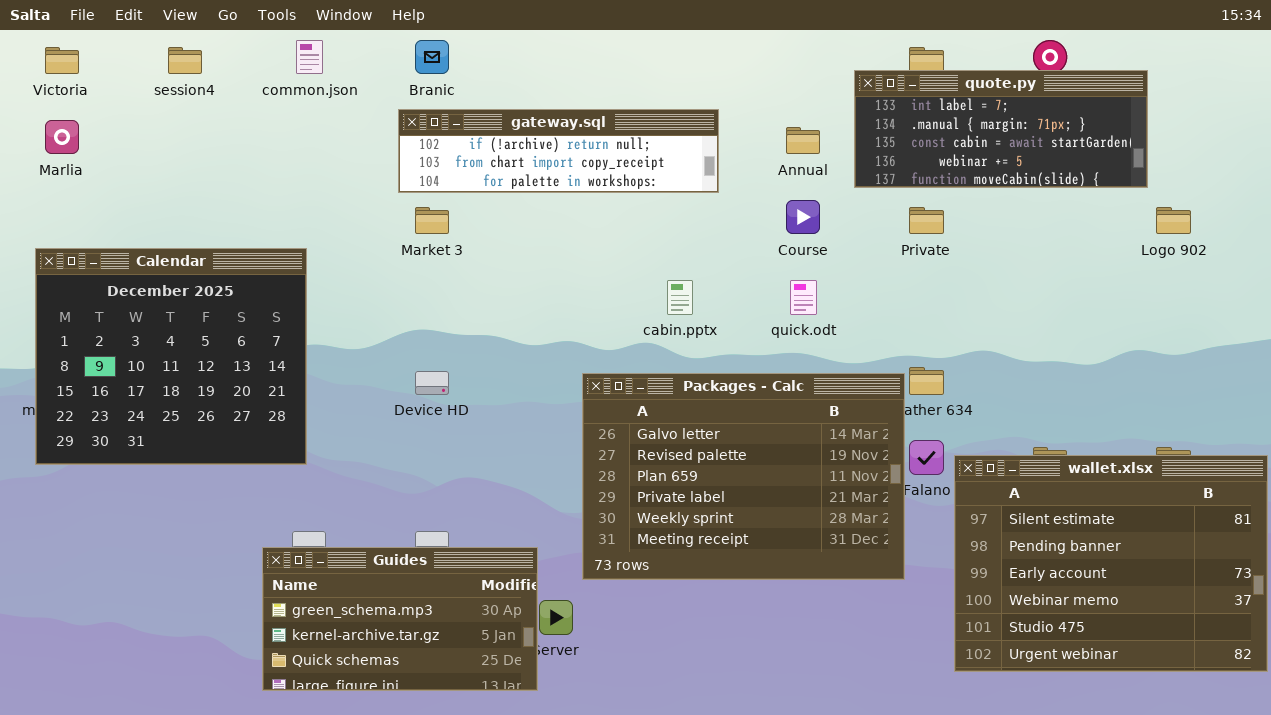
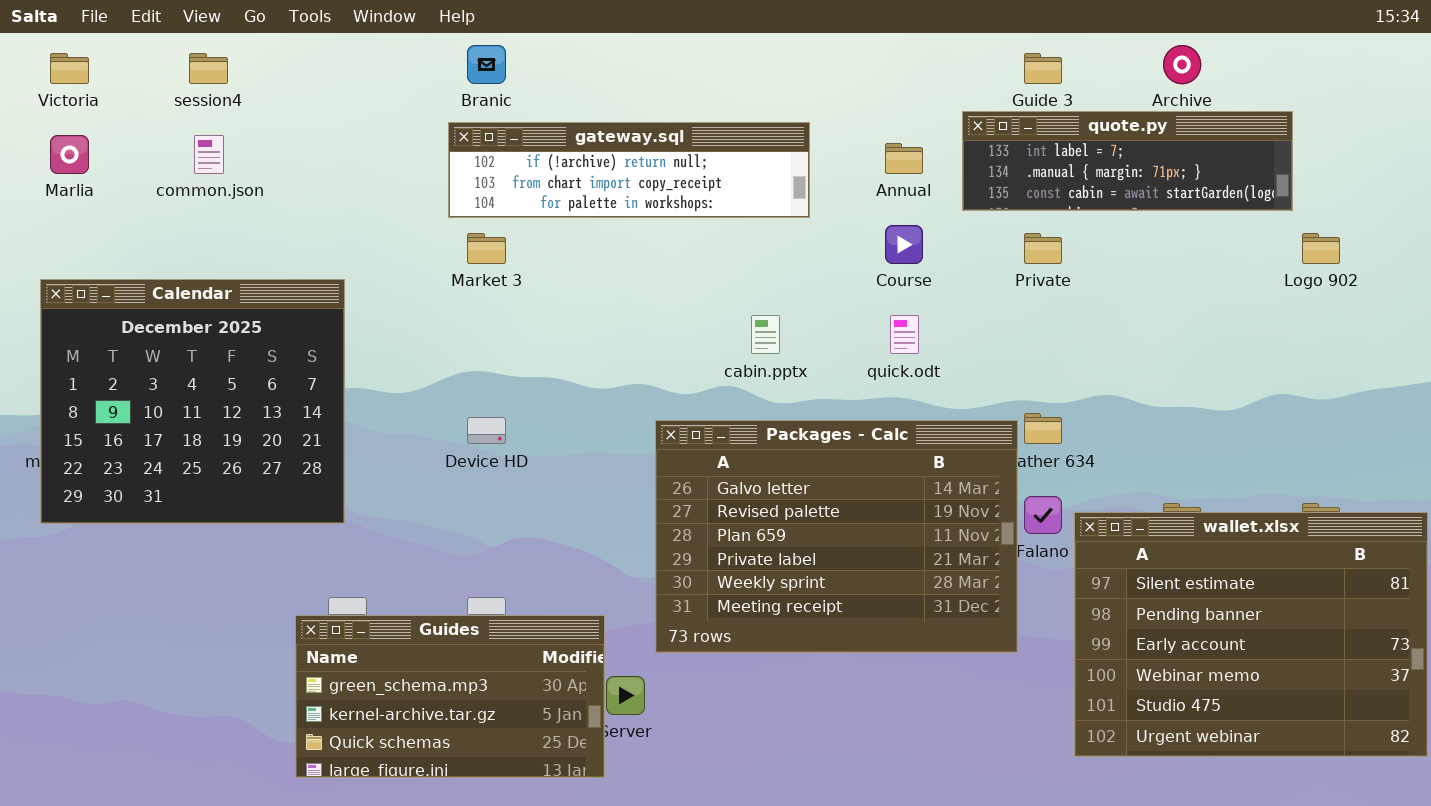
common.json: [296,40,323,74] -> [194,135,224,174], moved
quote.py: [854,70,1148,188] -> [962,111,1293,211], resized

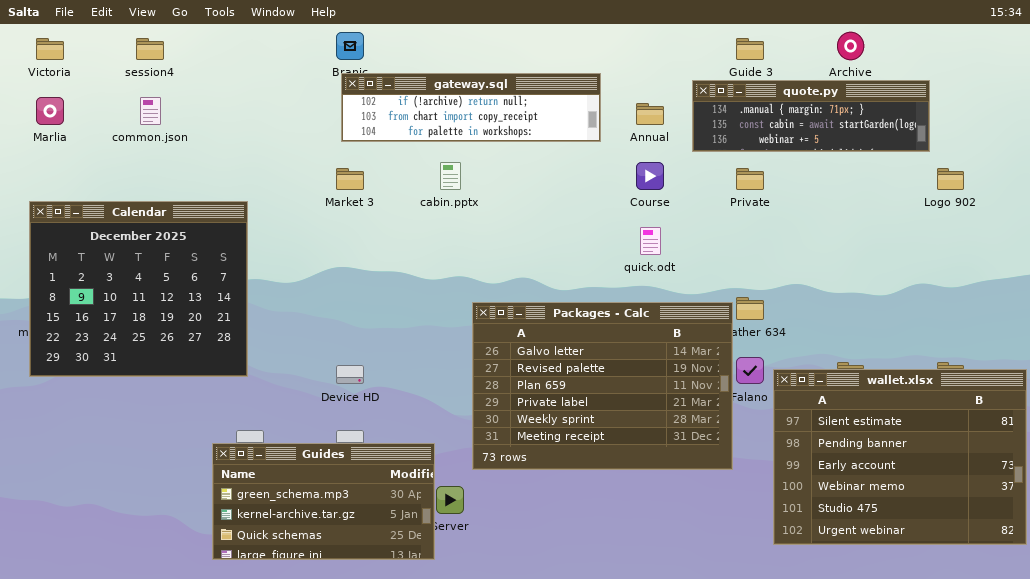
quote.py: [962,111,1293,211] -> [692,80,930,152], scrolled down 1 row
gateway.sql: [448,122,810,218] -> [341,73,601,142], moved
cabin.pptx: [751,315,780,354] -> [440,162,461,190], moved
Device HD: [467,417,506,444] -> [336,365,364,384], moved

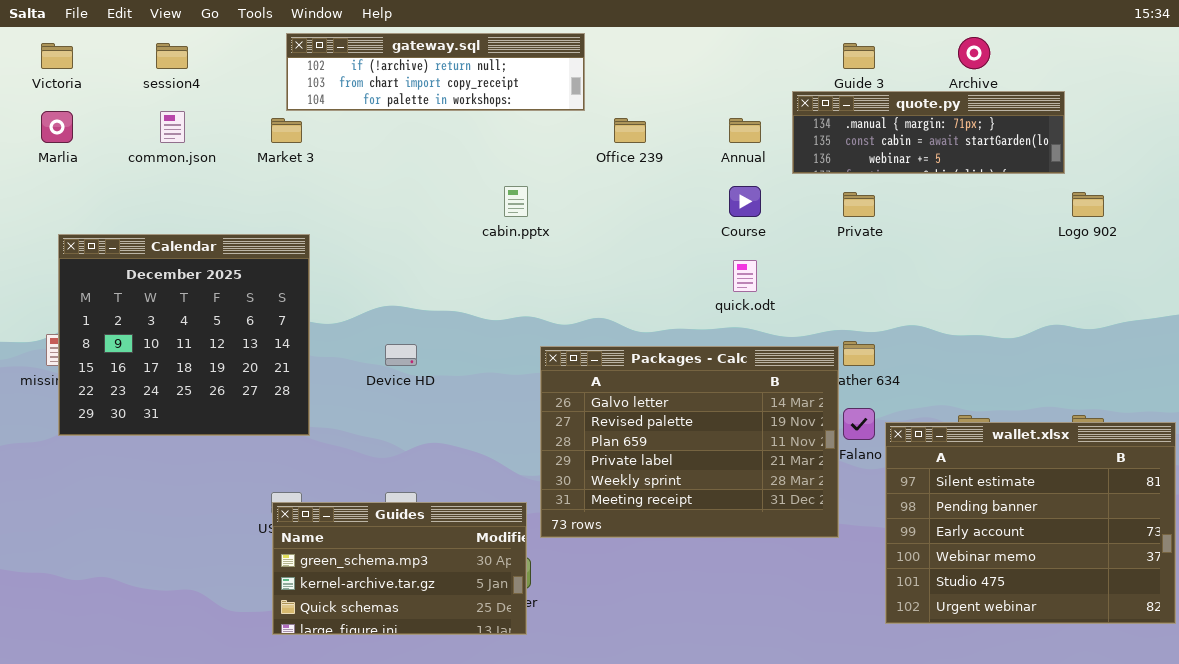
gateway.sql: [341,73,601,142] -> [286,33,585,111], moved
Market 3: [336,168,364,190] -> [271,118,302,143], moved
Calendar: [29,201,248,377] -> [58,234,310,436], moved
Device HD: [336,365,364,384] -> [385,344,417,366], moved
Guides: [212,443,435,560] -> [272,502,527,635], moved

